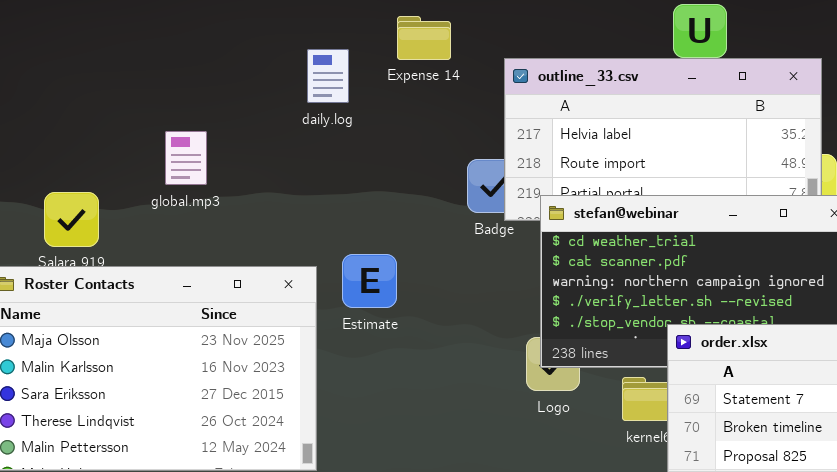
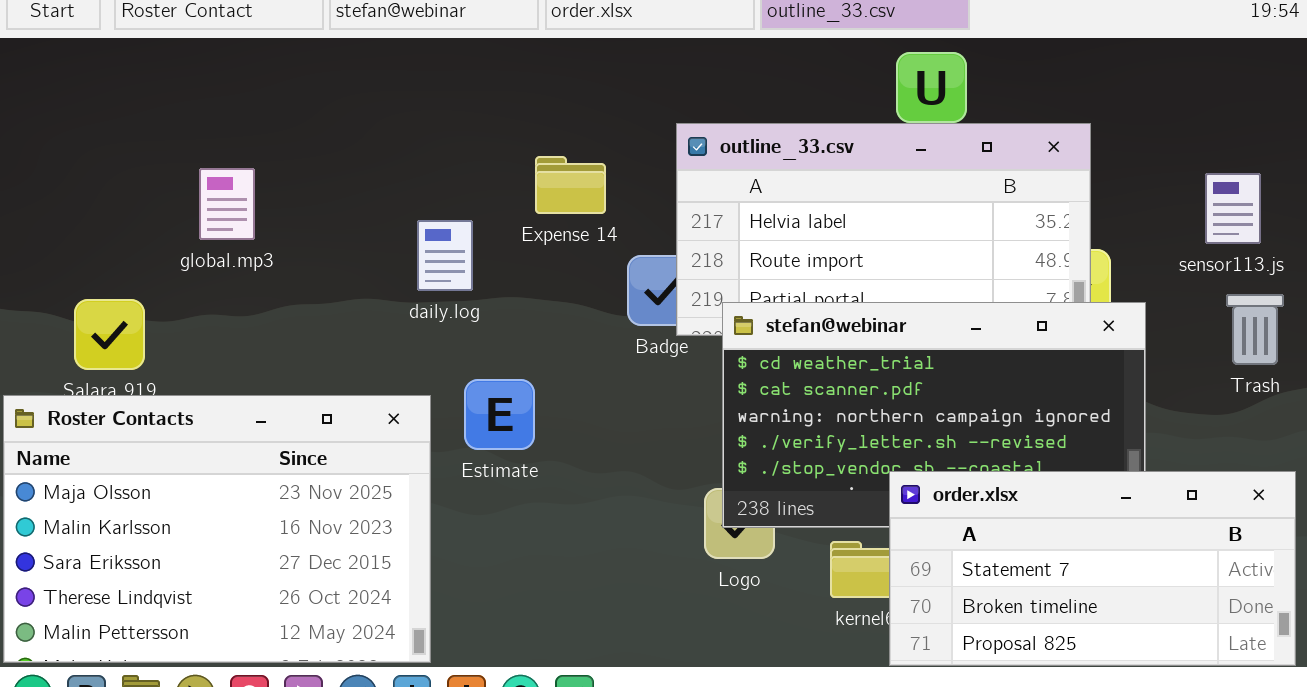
Expense 14: [397,16,451,60] -> [535,156,606,214], moved
daily.log: [307,49,349,103] -> [417,220,473,291], moved
global.mp3: [165,131,207,185] -> [199,168,255,240], moved

